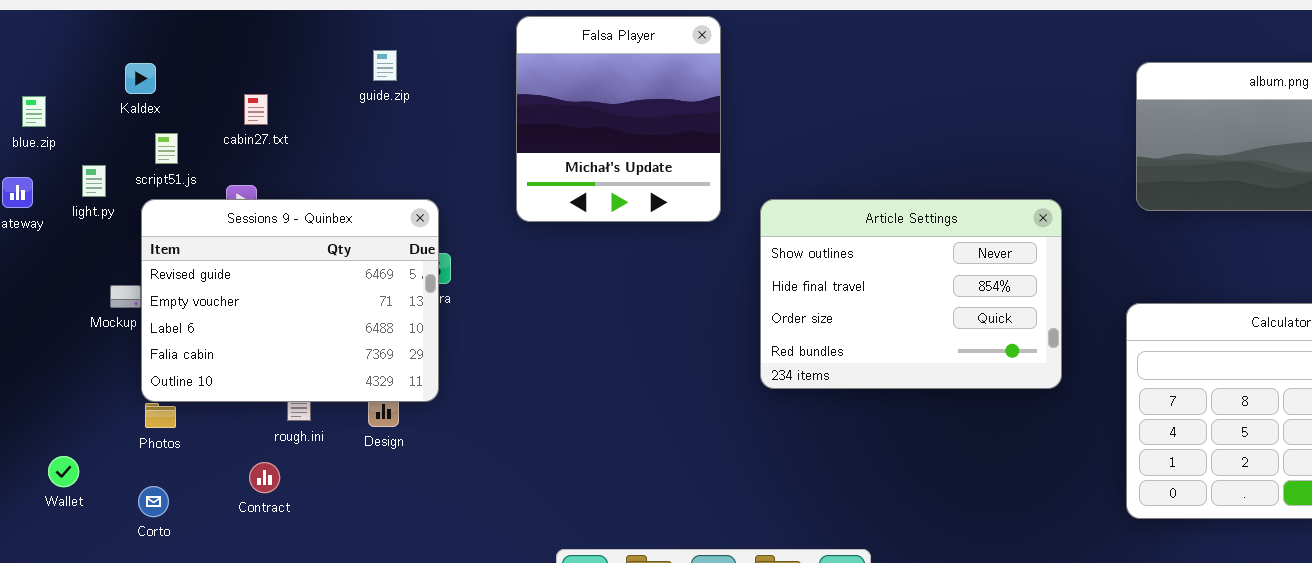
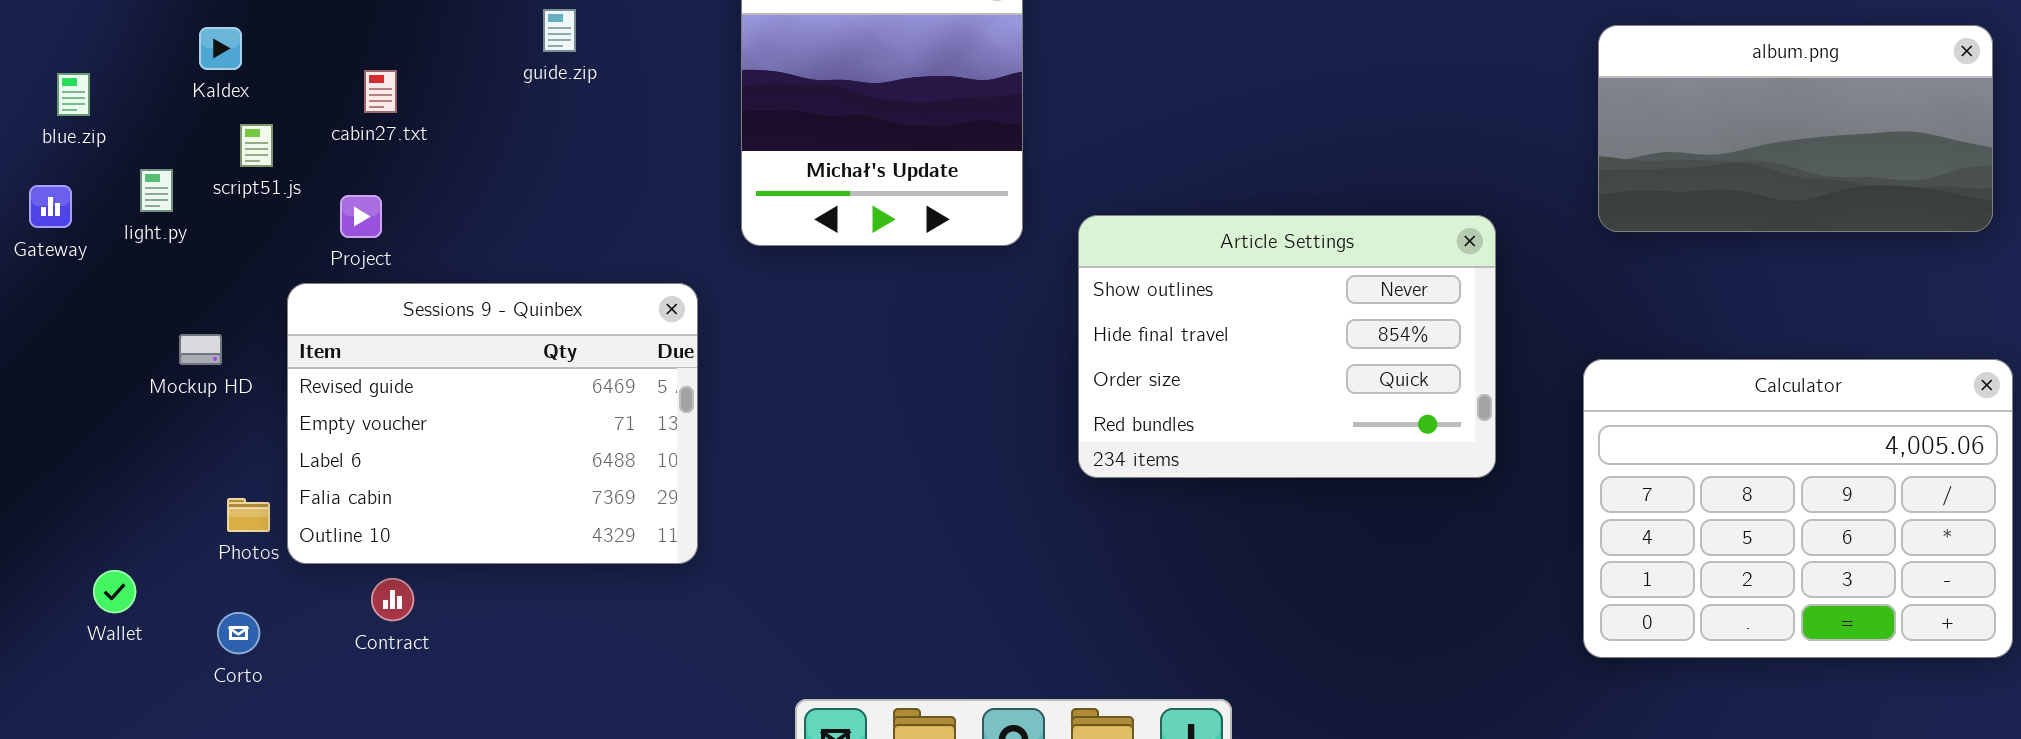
Sessions 9 - Quinbex: [141,199,439,402] -> [287,283,698,564], moved

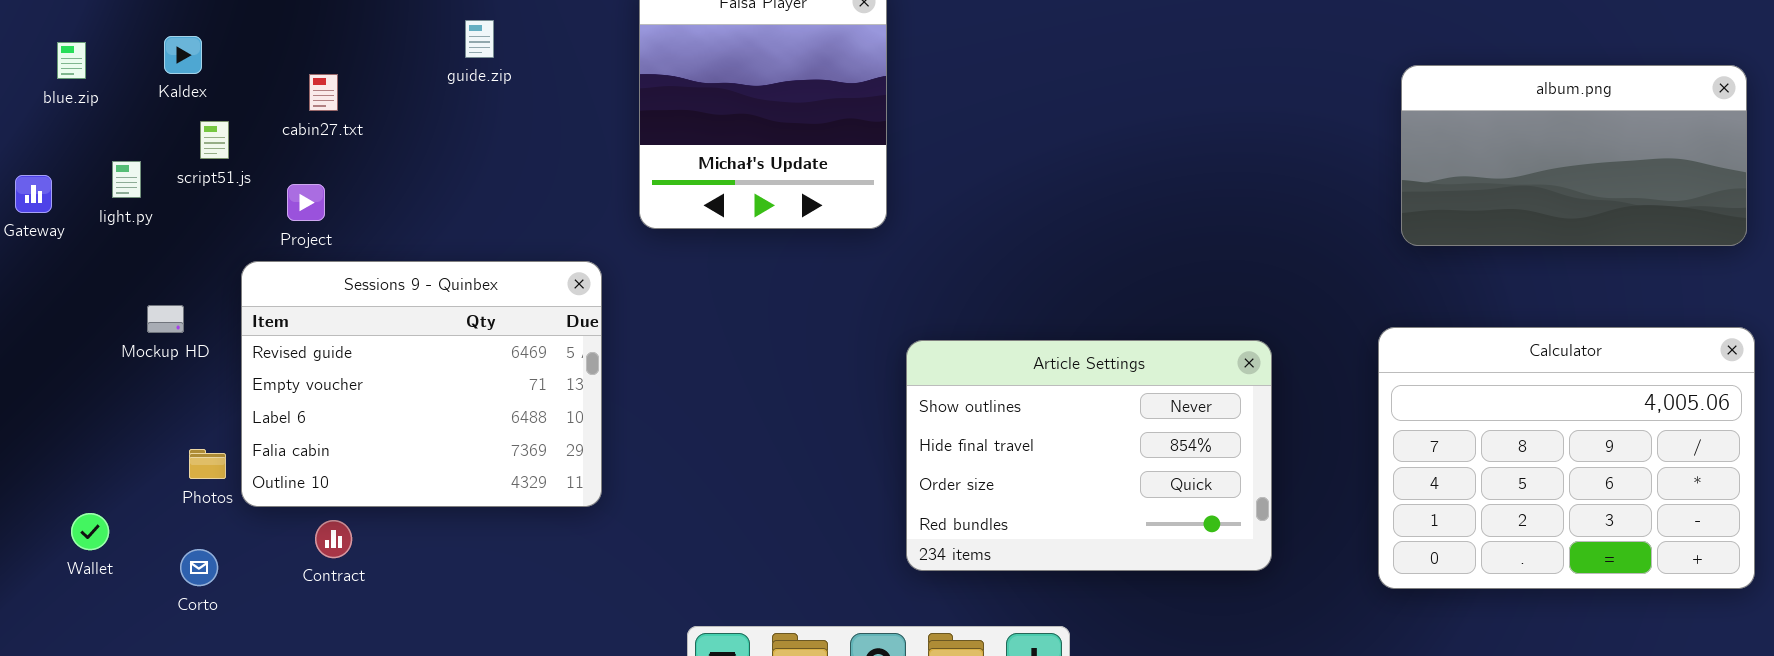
album.png: [1598,25,1993,232] -> [1401,65,1747,246], moved
blue.zip: [57,73,90,116] -> [57,42,86,79], moved
Article Settings: [1078,215,1496,478] -> [906,340,1272,571], moved

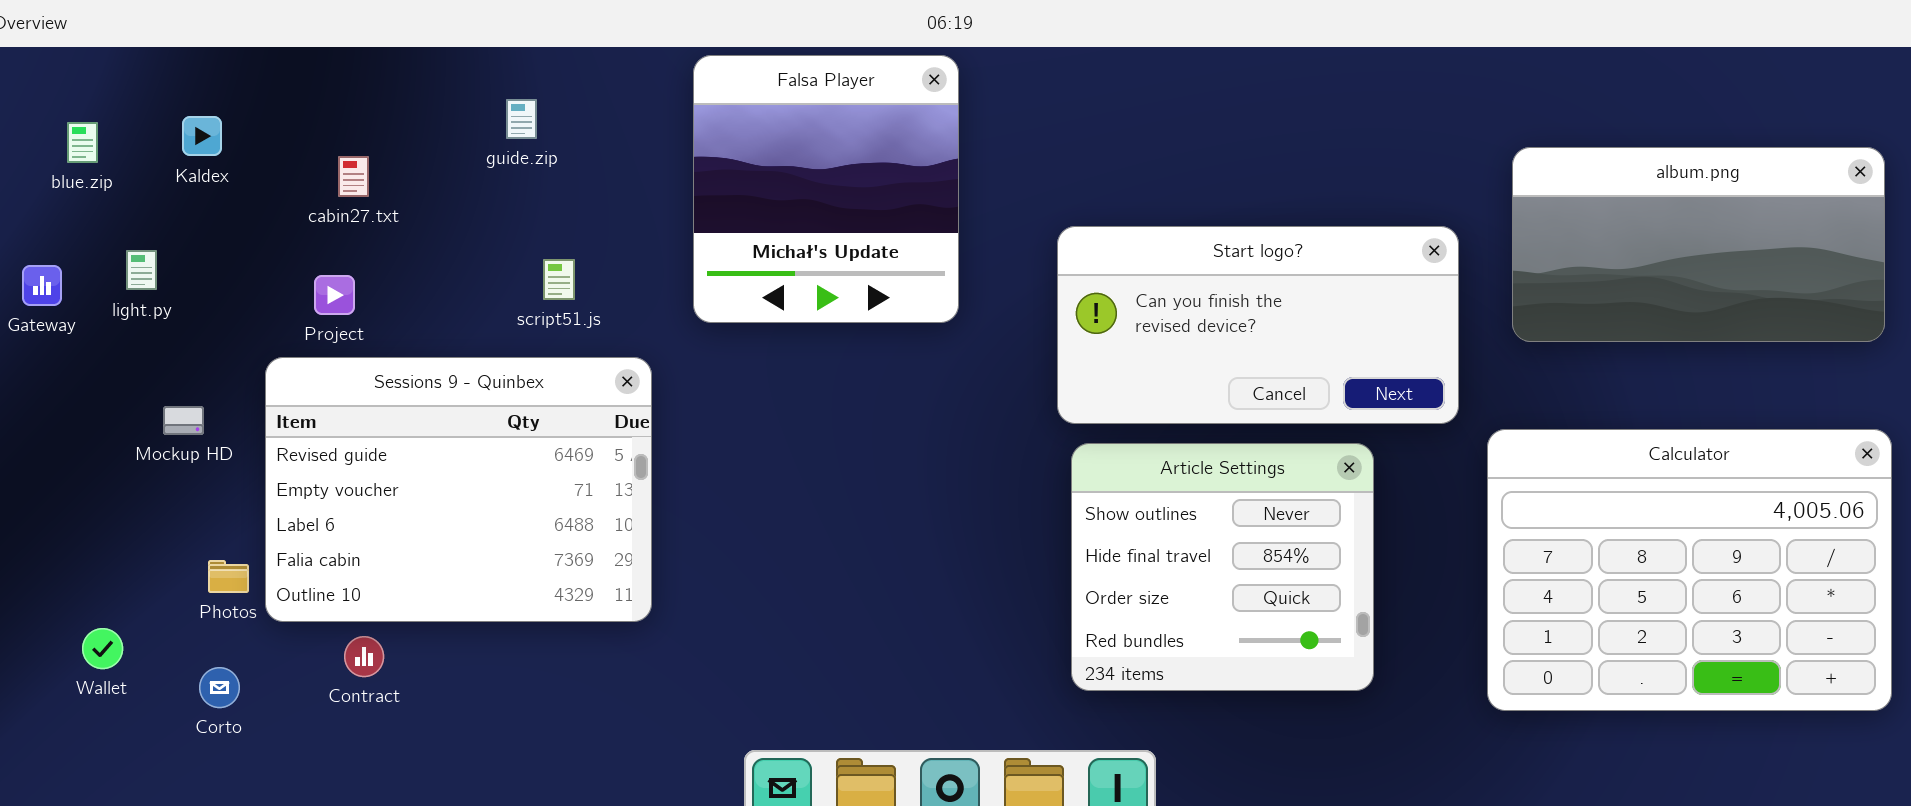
script51.js: [200,121,229,159] -> [543,259,575,300], moved
Start logo?: none -> [1057,226,1459,424], opened
Article Settings: [906,340,1272,571] -> [1071,443,1374,691], resized

